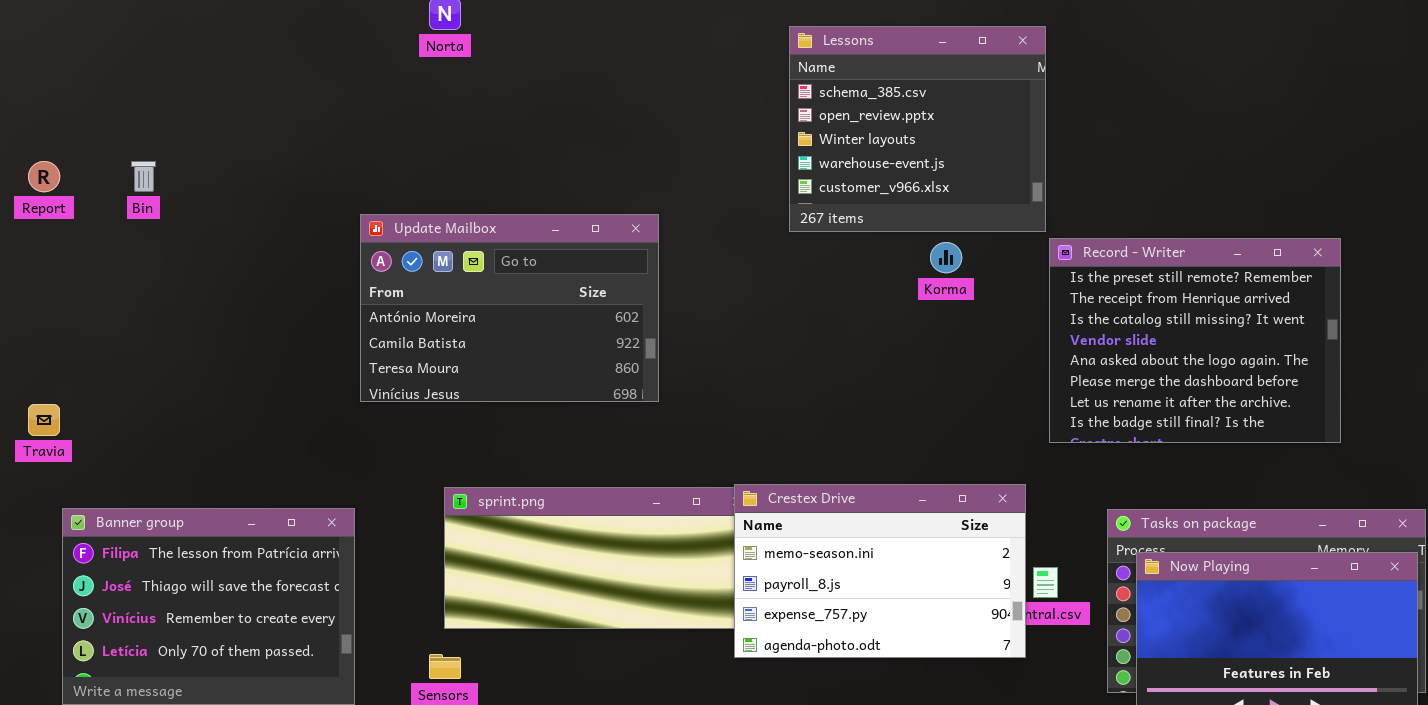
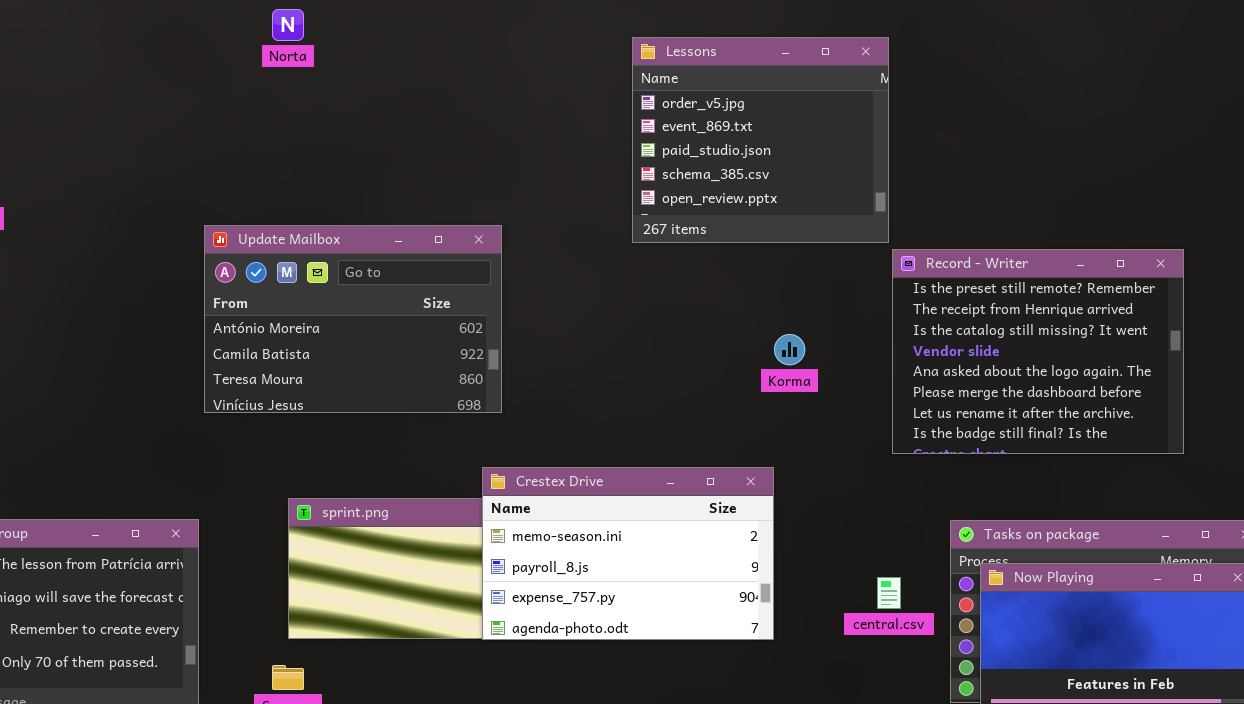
Lessons: [789,26,1046,232] -> [632,37,889,243], scrolled up 3 rows
Korma: [930,242,962,273] -> [774,334,805,365], moved
Crestex Drive: [734,484,1026,658] -> [482,467,774,640], moved

